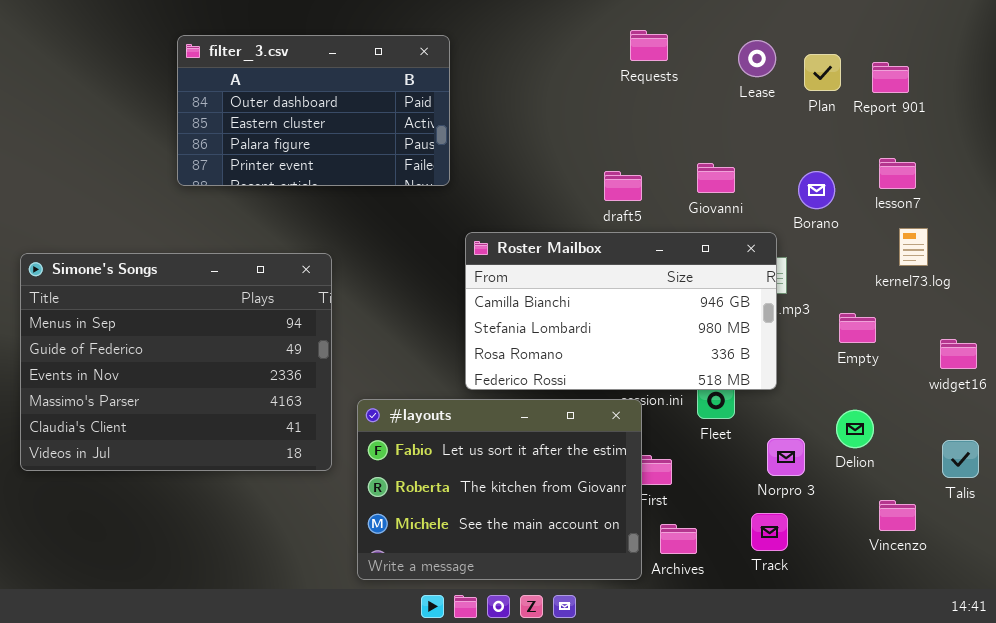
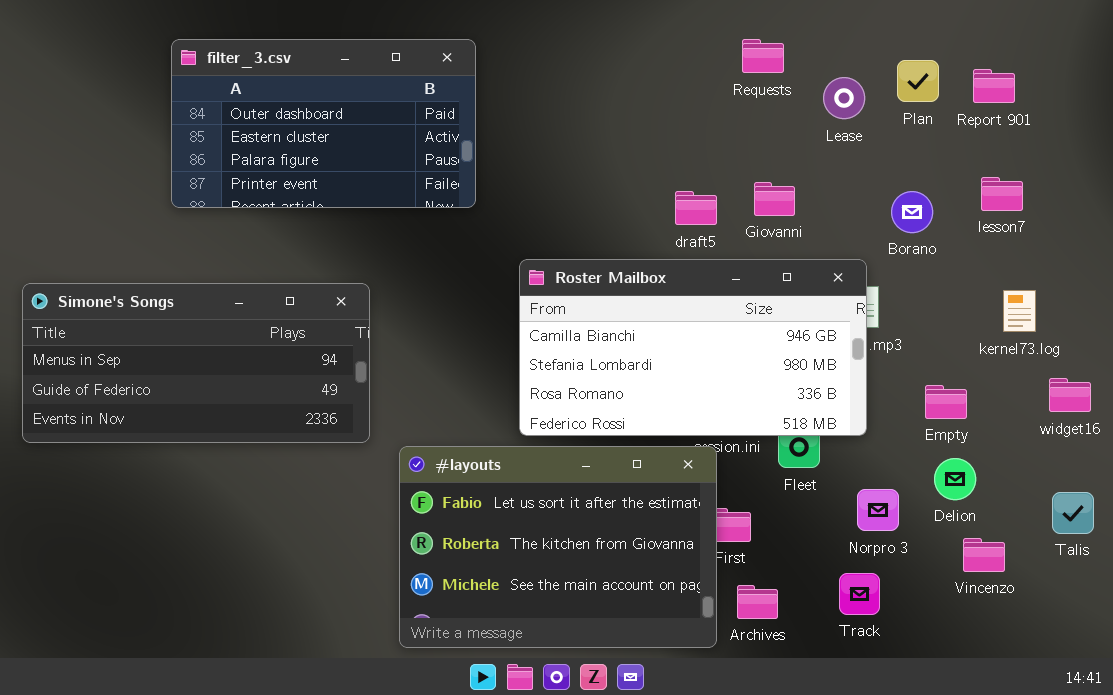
Requests: [630,30,668,61] -> [742,39,784,73], moved
filter_3.csv: [177,35,450,186] -> [171,39,476,208], moved
Lease: [738,40,776,77] -> [823,77,865,119], moved
Giovanni: [697,163,735,193] -> [754,182,795,216], moved
kernel73.log: [899,228,928,266] -> [1003,290,1036,332], moved
Simone's Songs: [20,253,332,471] -> [22,283,370,443], resized
Empty: [839,313,876,343] -> [925,385,967,419], moved
Vincenzo: [879,500,916,531] -> [963,538,1005,572], moved

